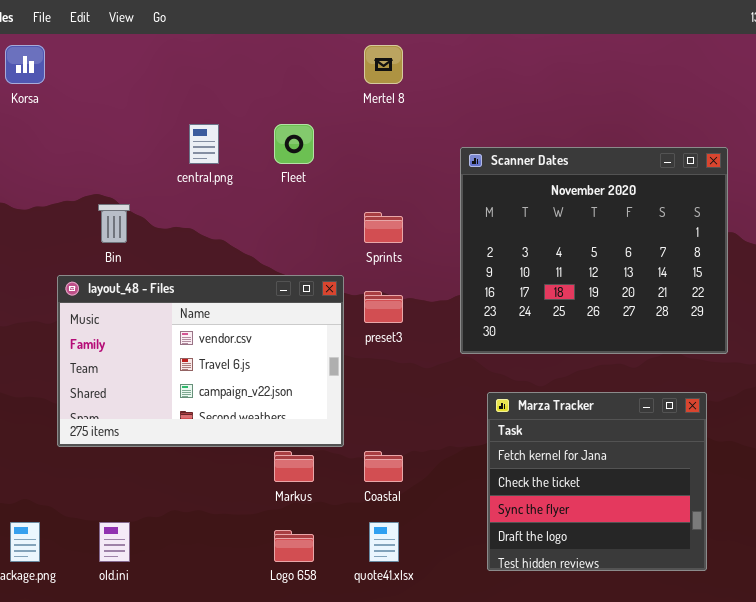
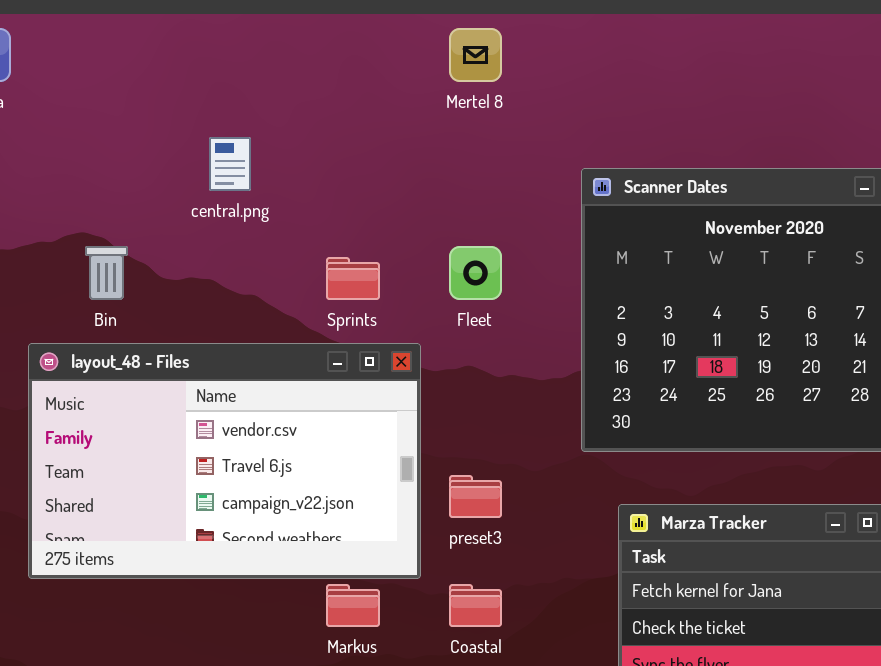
Fleet: [274,124,314,164] -> [449,246,502,300], moved
Sprints: [364,212,403,243] -> [326,257,380,300], moved
preset3: [364,291,403,323] -> [449,475,502,518], moved

